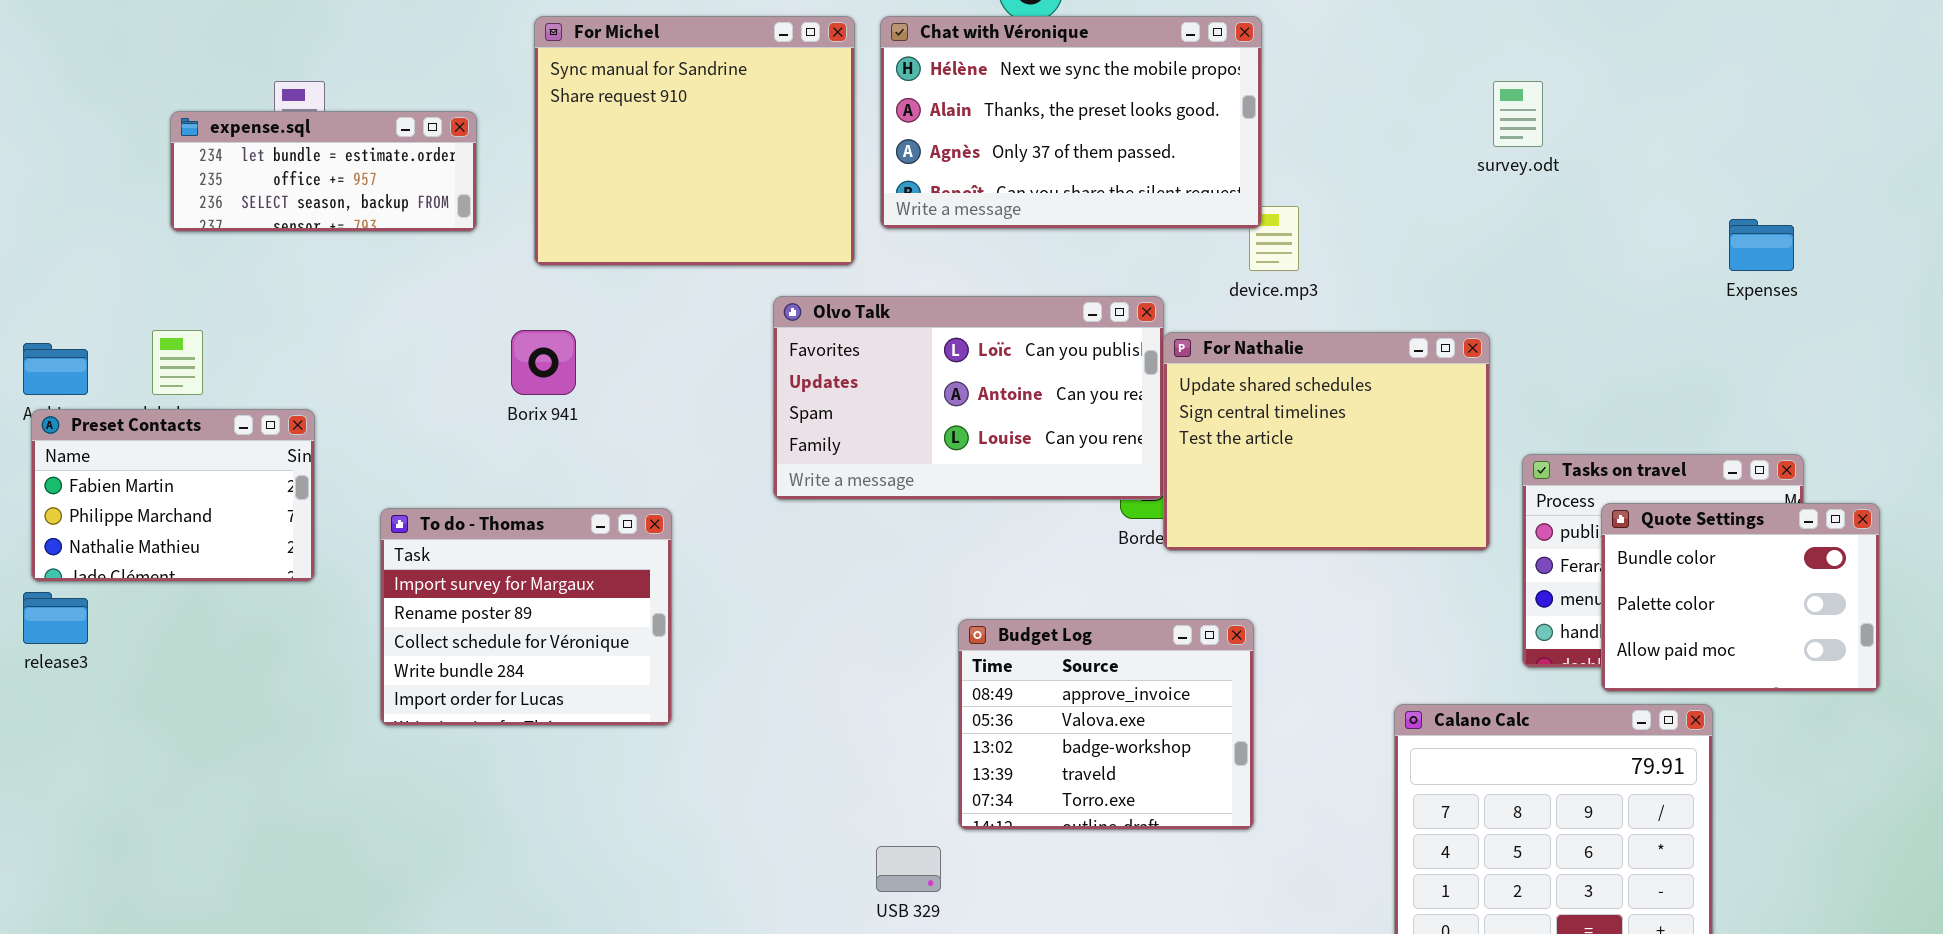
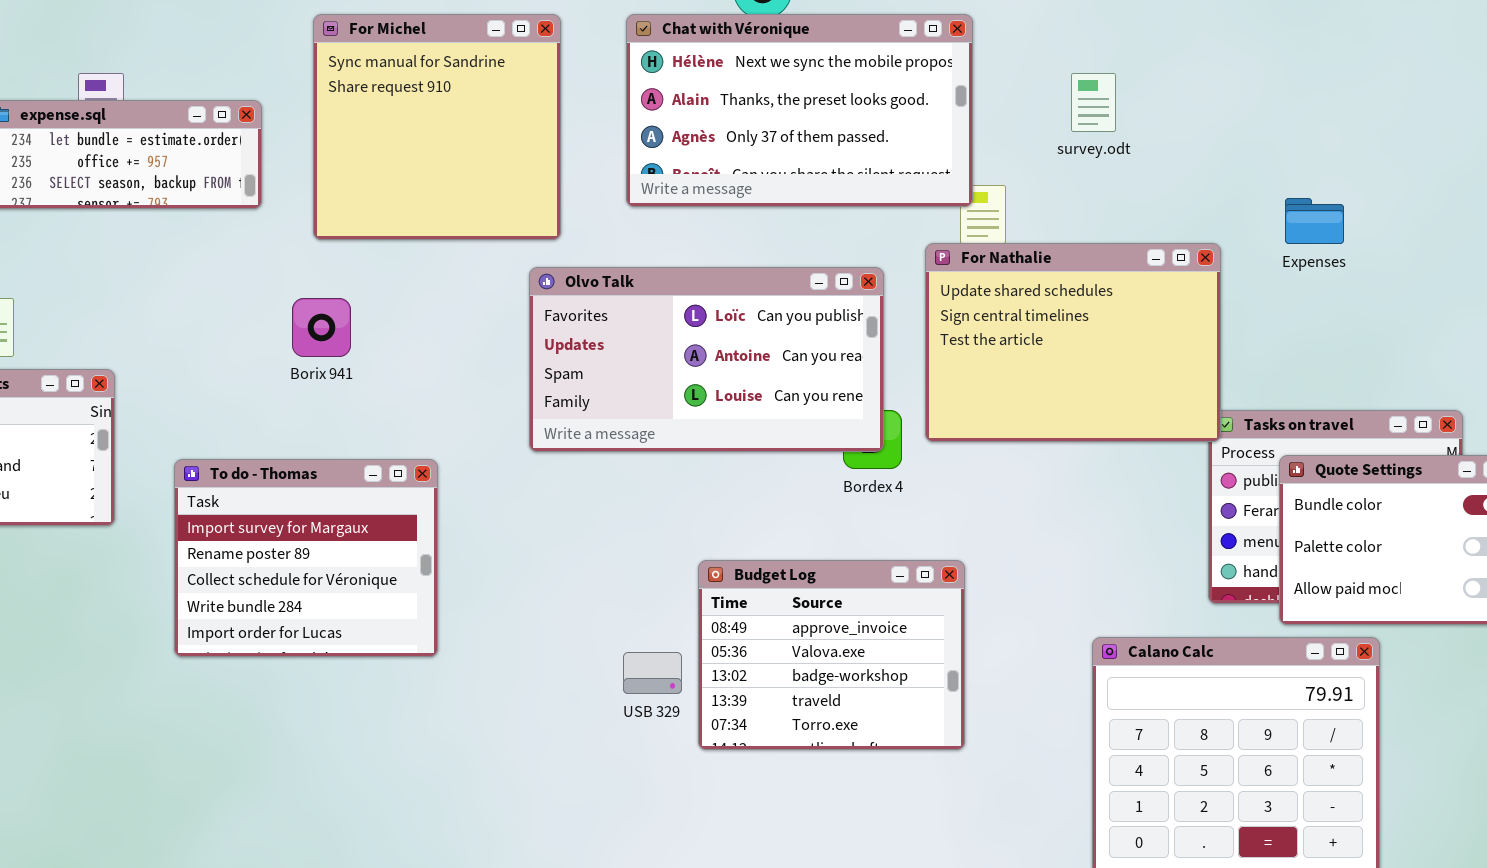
For Michel: [534,16,855,266] -> [313,14,561,240], resized
survey.odt: [1493,81,1543,147] -> [1071,73,1116,132], moved
Expenses: [1729,219,1794,271] -> [1285,198,1344,244], moved
For Nathalie: [1163,332,1490,551] -> [925,243,1221,442], moved
USB 329: [876,846,941,892] -> [623,652,682,694], moved

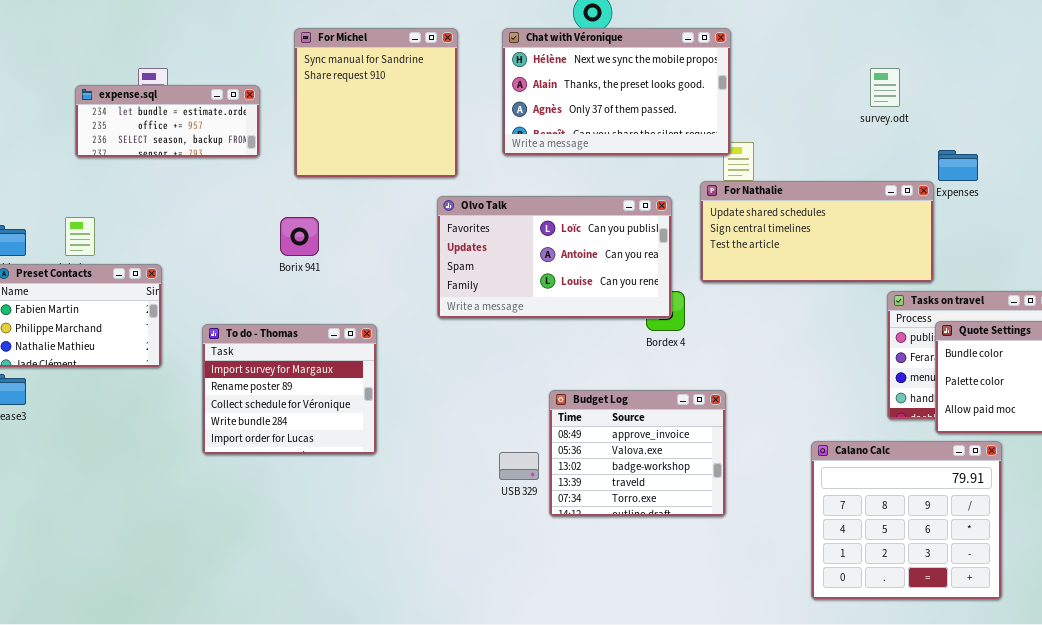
survey.odt: [1071,73,1116,132] -> [870,68,900,107], moved
For Nathalie: [925,243,1221,442] -> [700,181,934,283], resized

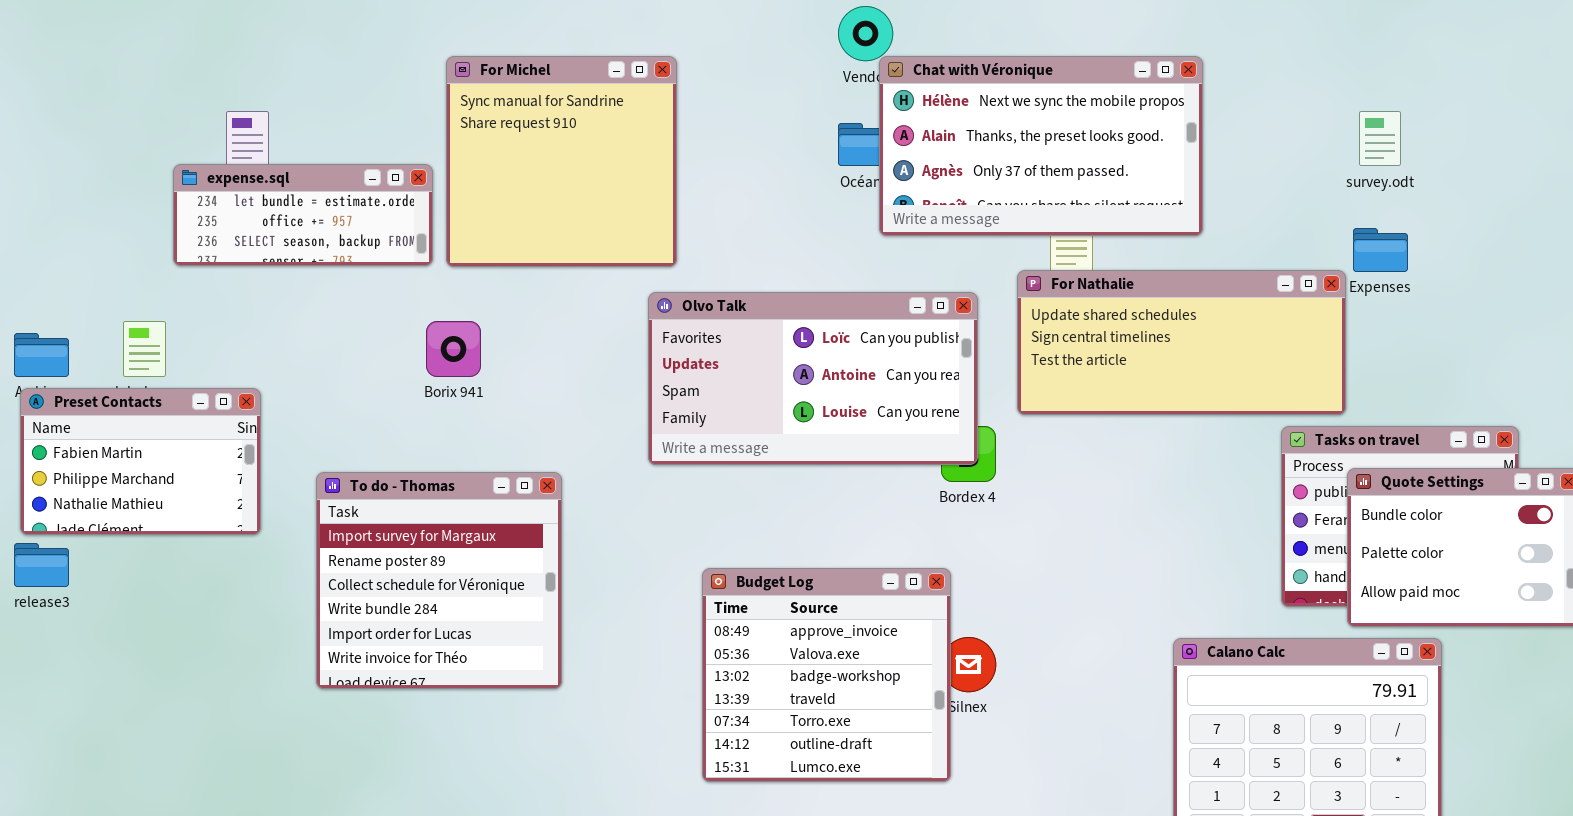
Chat with Véronique: [502,28,731,156] -> [879,56,1203,236], moved
survey.odt: [870,68,900,107] -> [1359,111,1401,166], moved
expense.sql: [75,85,260,158] -> [173,164,433,266], moved
To do - Thomas: [202,324,377,455] -> [316,472,562,689], resized
Budget Log: [549,390,726,517] -> [702,568,951,782], moved, resized

